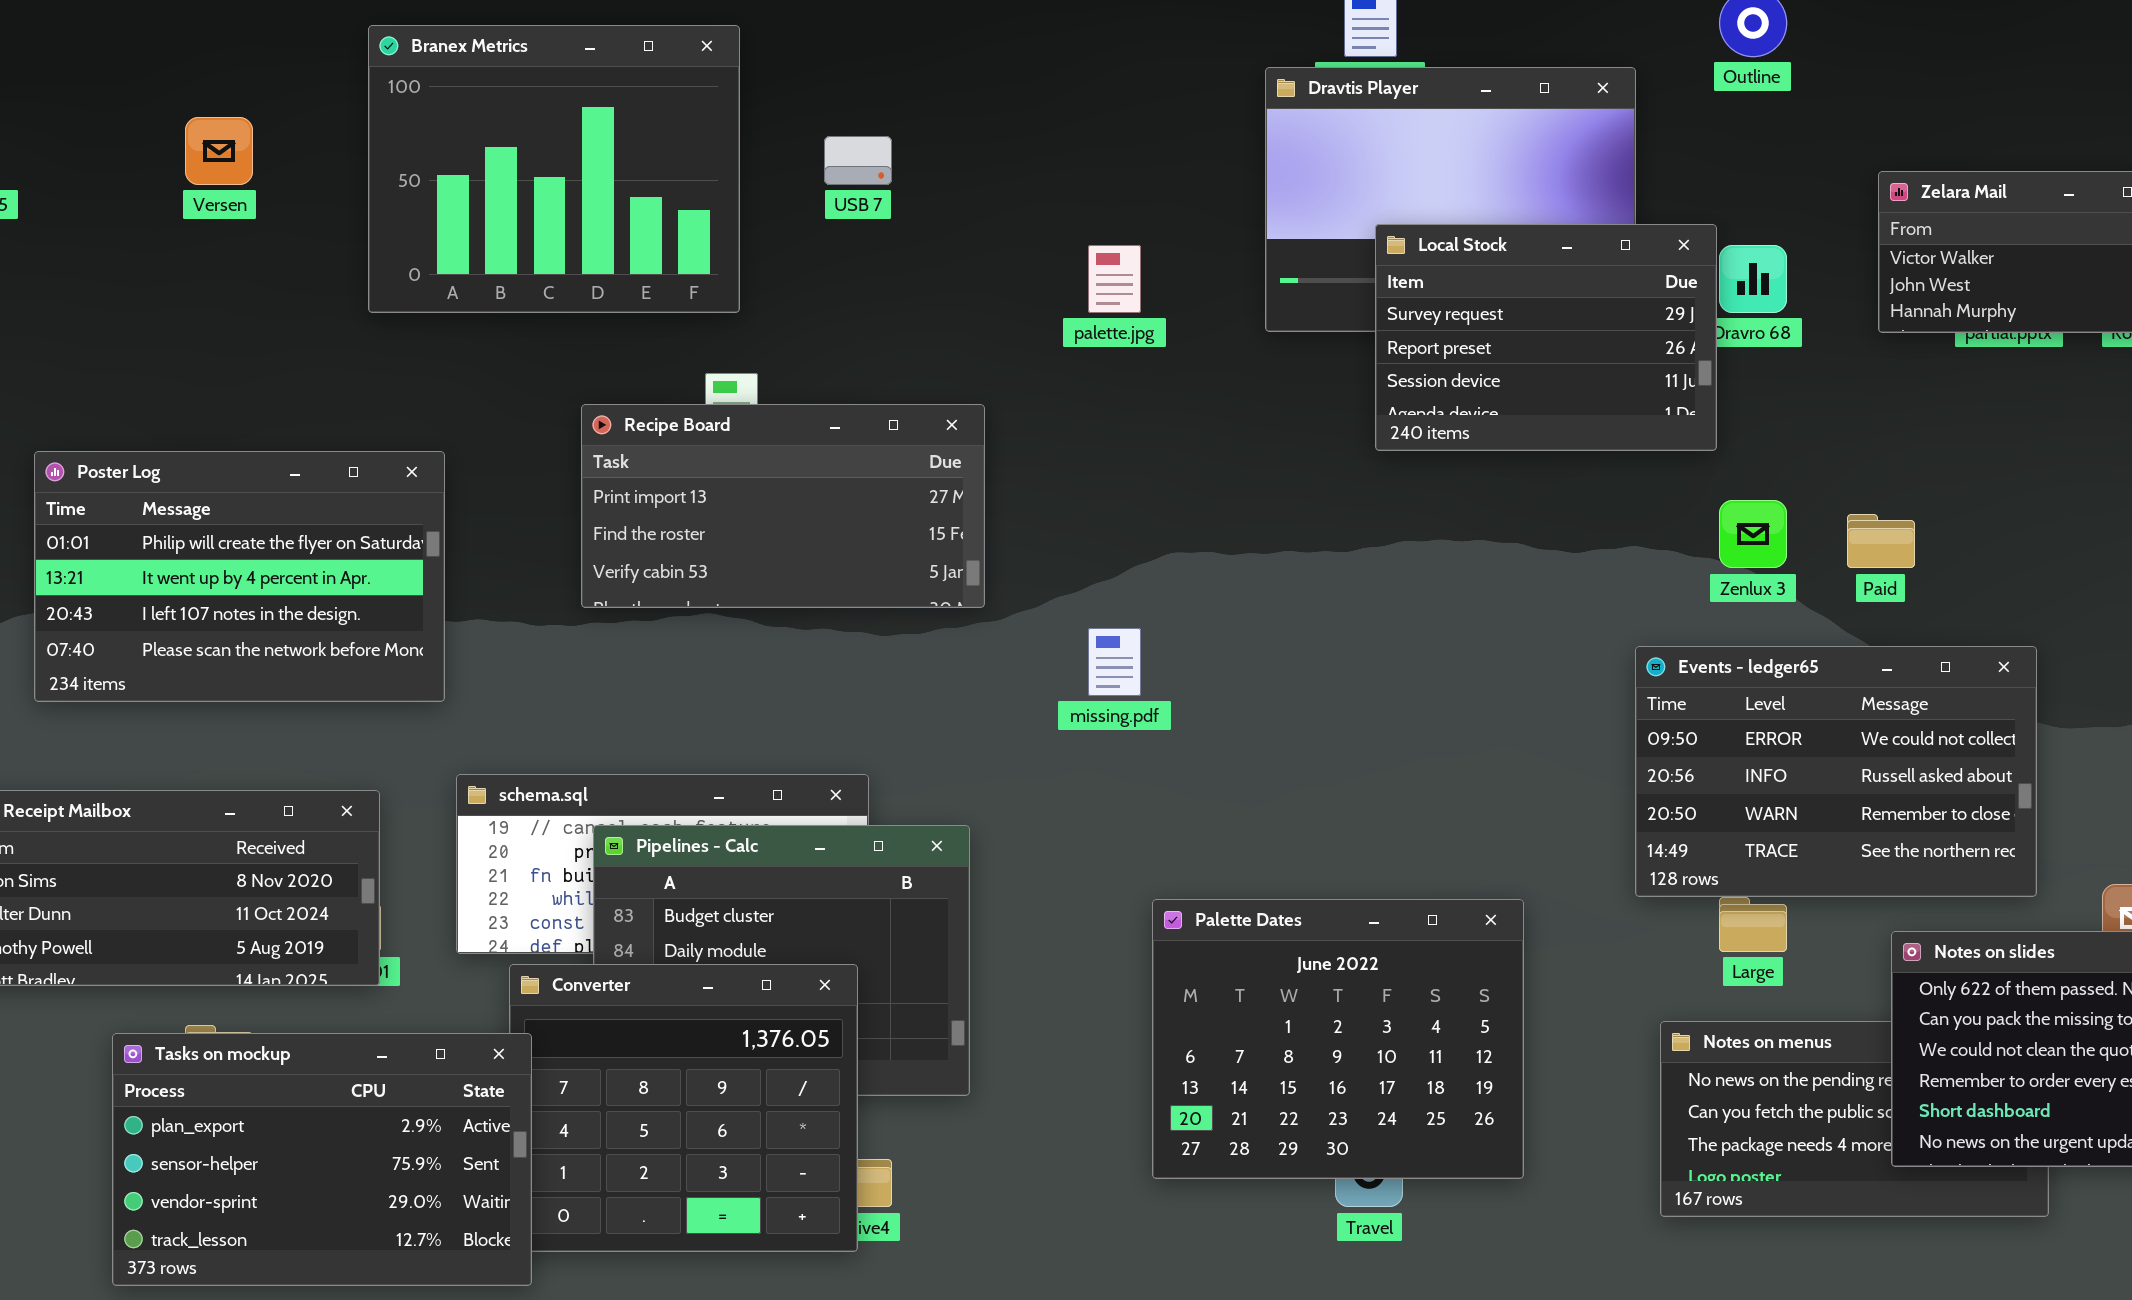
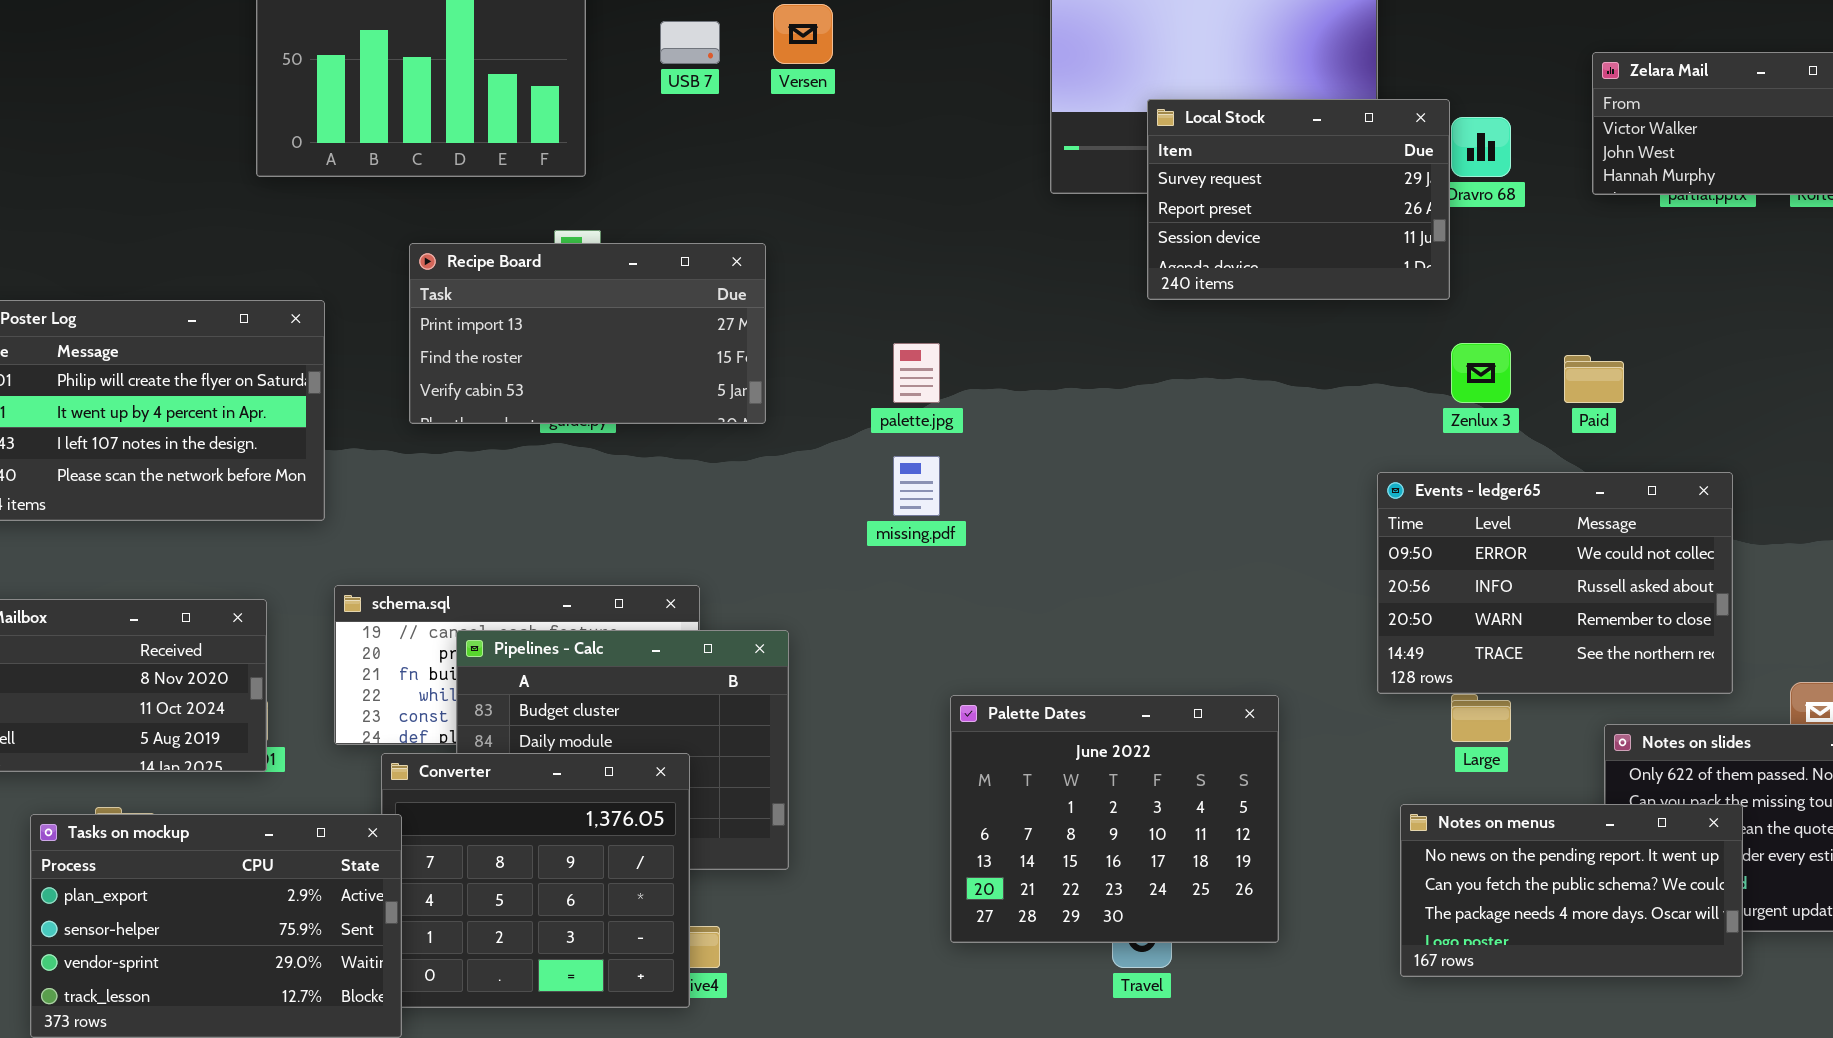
Versen: [185,117,253,185] -> [773,4,833,64], moved
palette.jpg: [1088,245,1141,313] -> [893,343,940,403], moved
Recipe Board: [581,404,985,608] -> [409,243,766,424], moved
Notes on menus: [1660,1021,2049,1217] -> [1400,804,1743,977], raised

